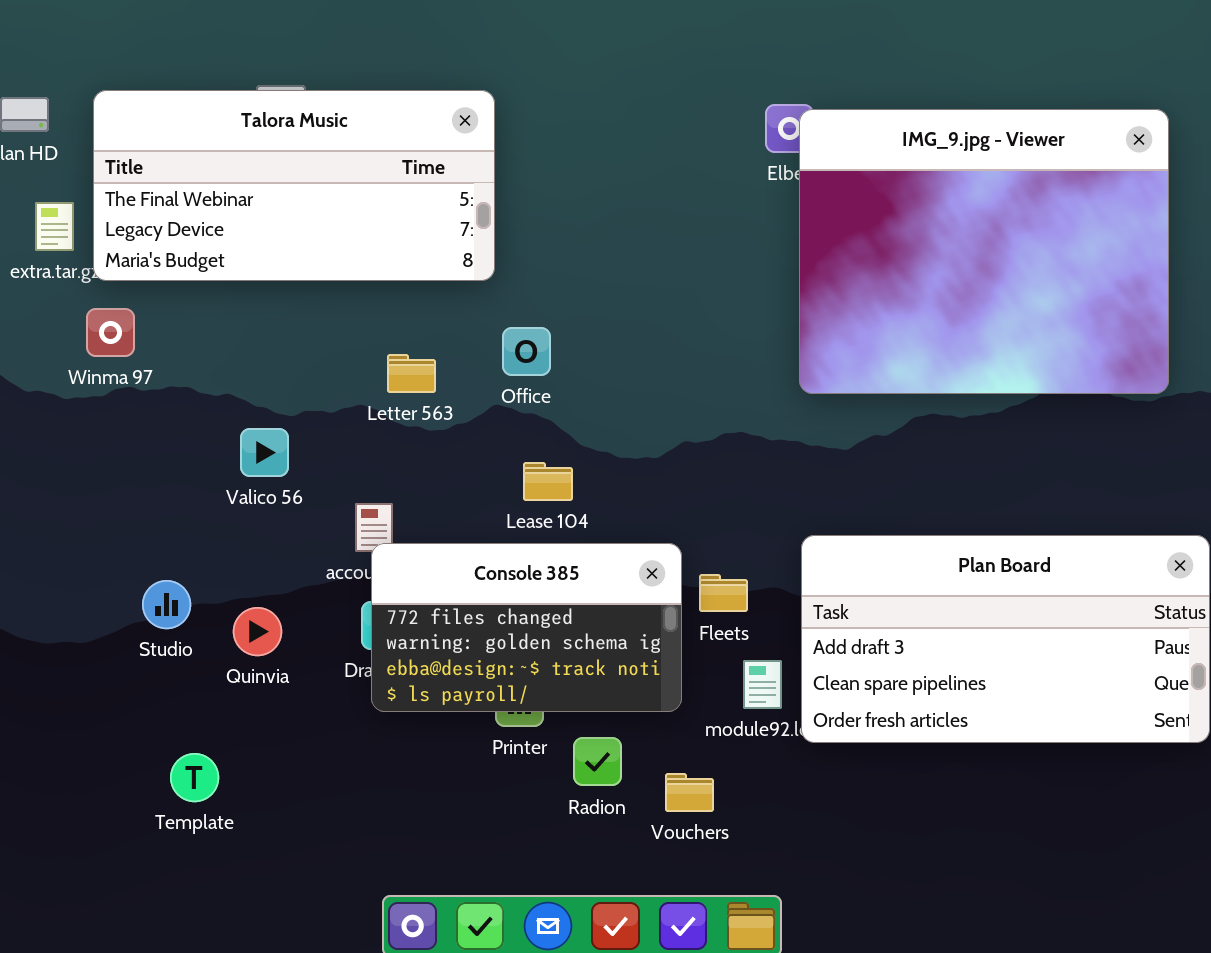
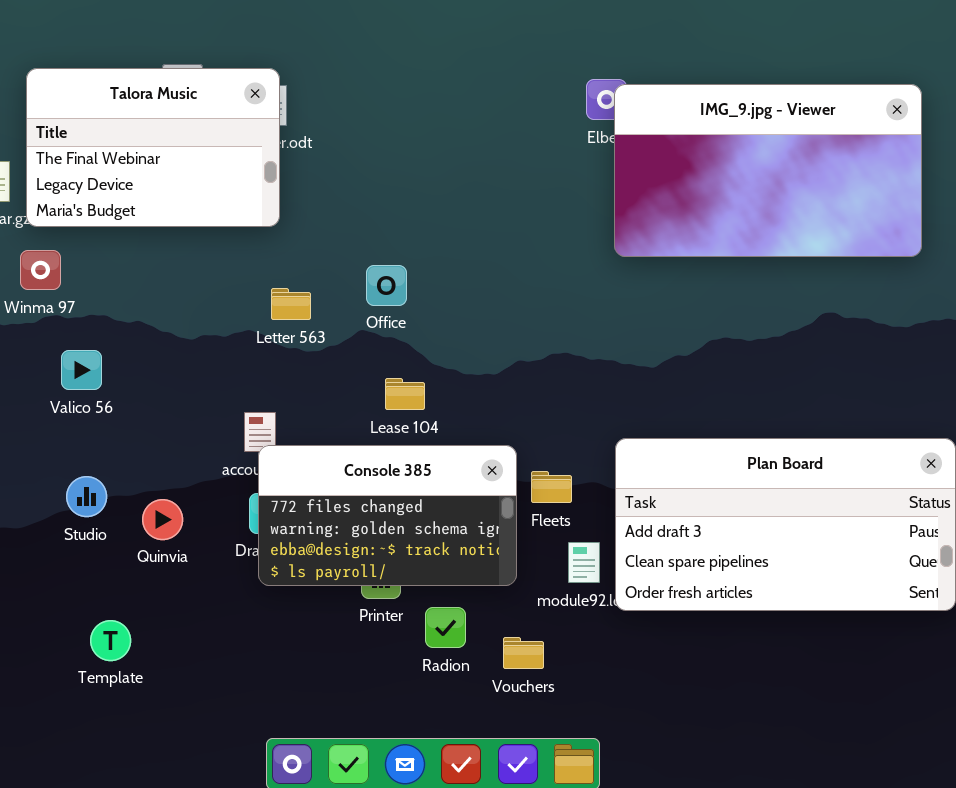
Talora Music: [93,90,495,281] -> [26,68,280,227], resized
IMG_9.jpg - Viewer: [799,109,1169,394] -> [614,84,922,257], resized
Valico 56: [240,428,289,477] -> [61,350,102,390], moved

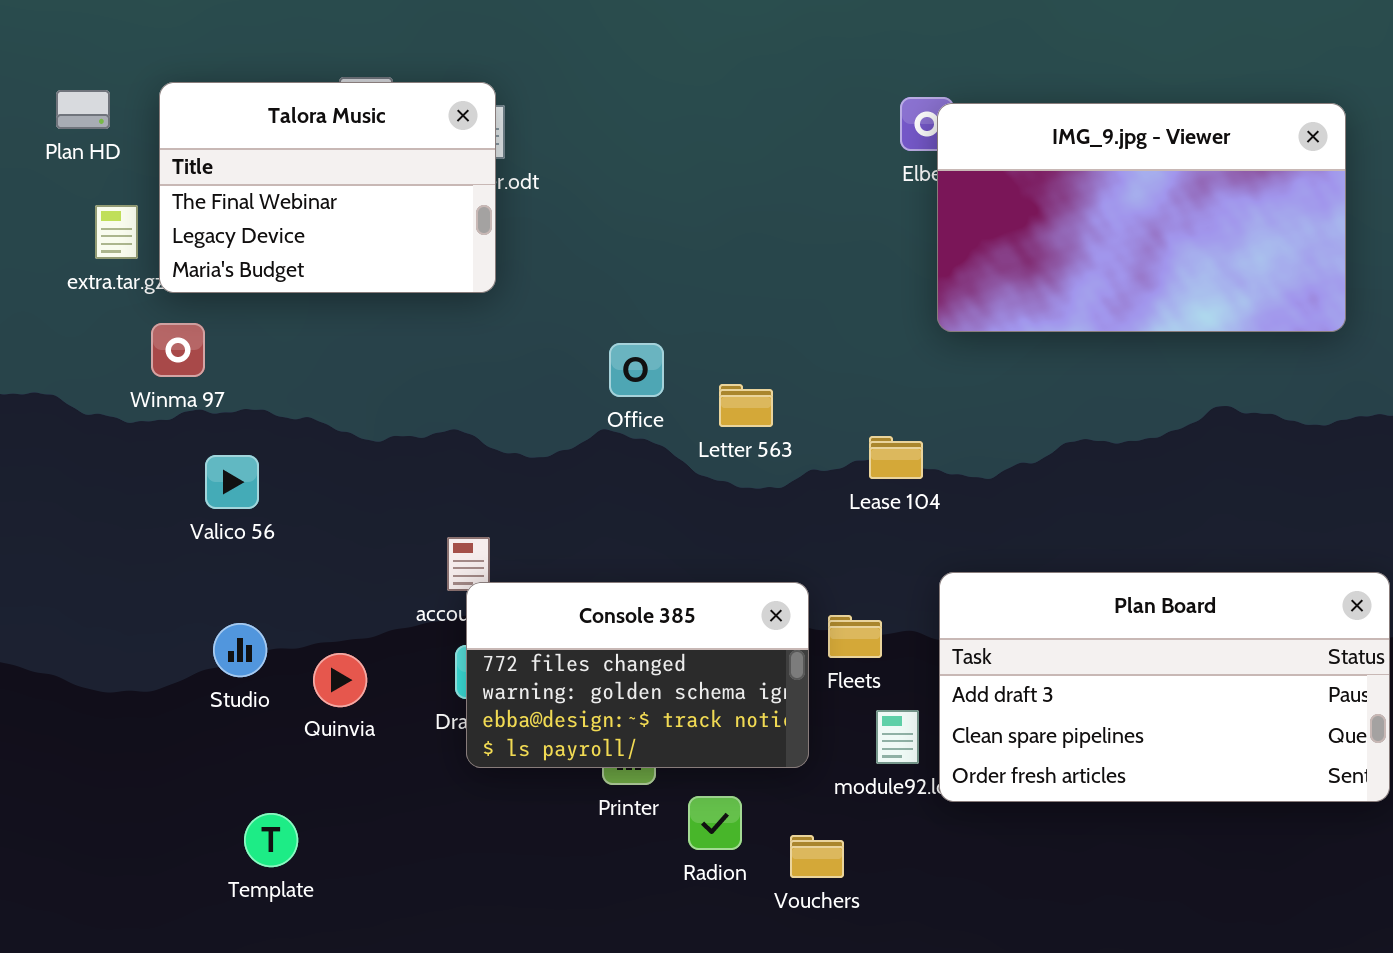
Letter 563: [271,288,311,320] -> [719,384,773,427], moved
Lease 104: [385,378,425,410] -> [869,436,923,479], moved

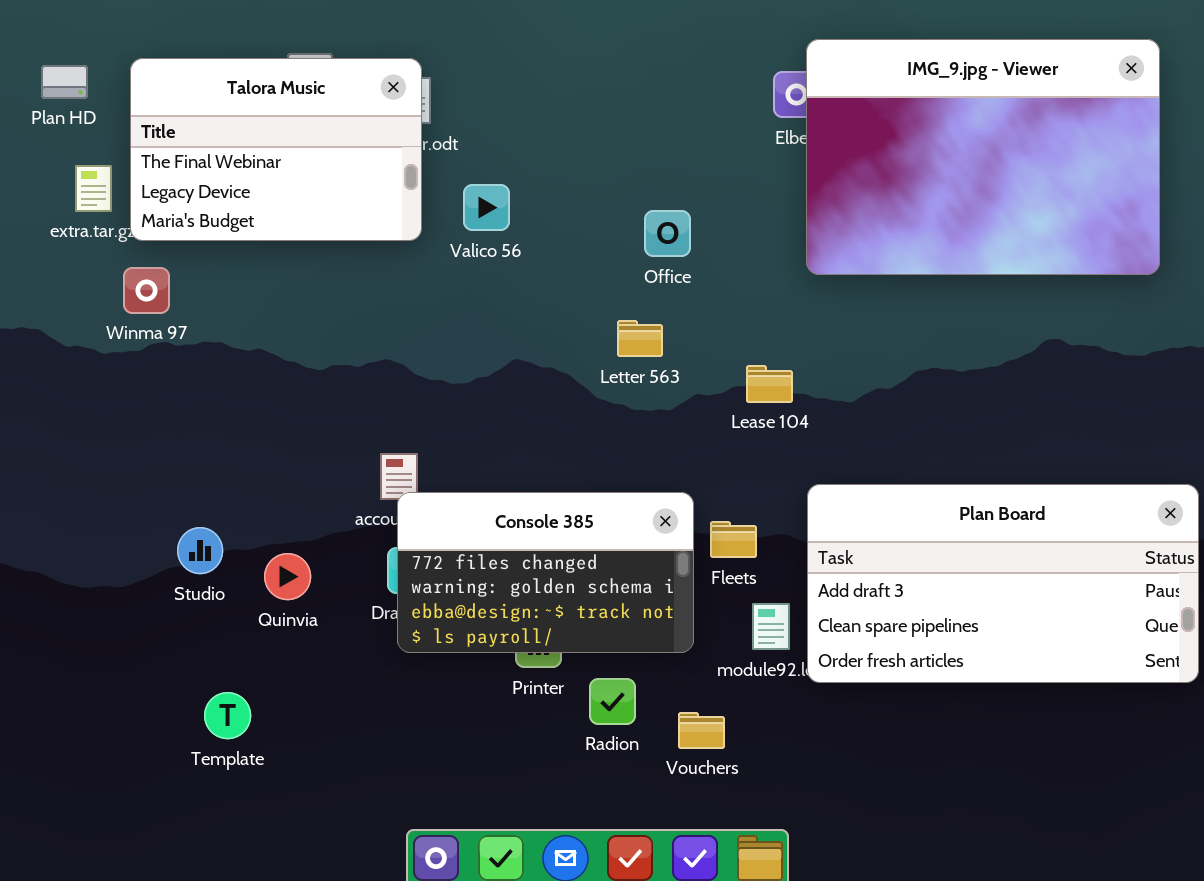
IMG_9.jpg - Viewer: [937,103,1346,332] -> [806,39,1160,275], resized
Office: [609,343,664,397] -> [644,210,691,257], moved
Valico 56: [205,455,259,509] -> [463,184,510,231], moved

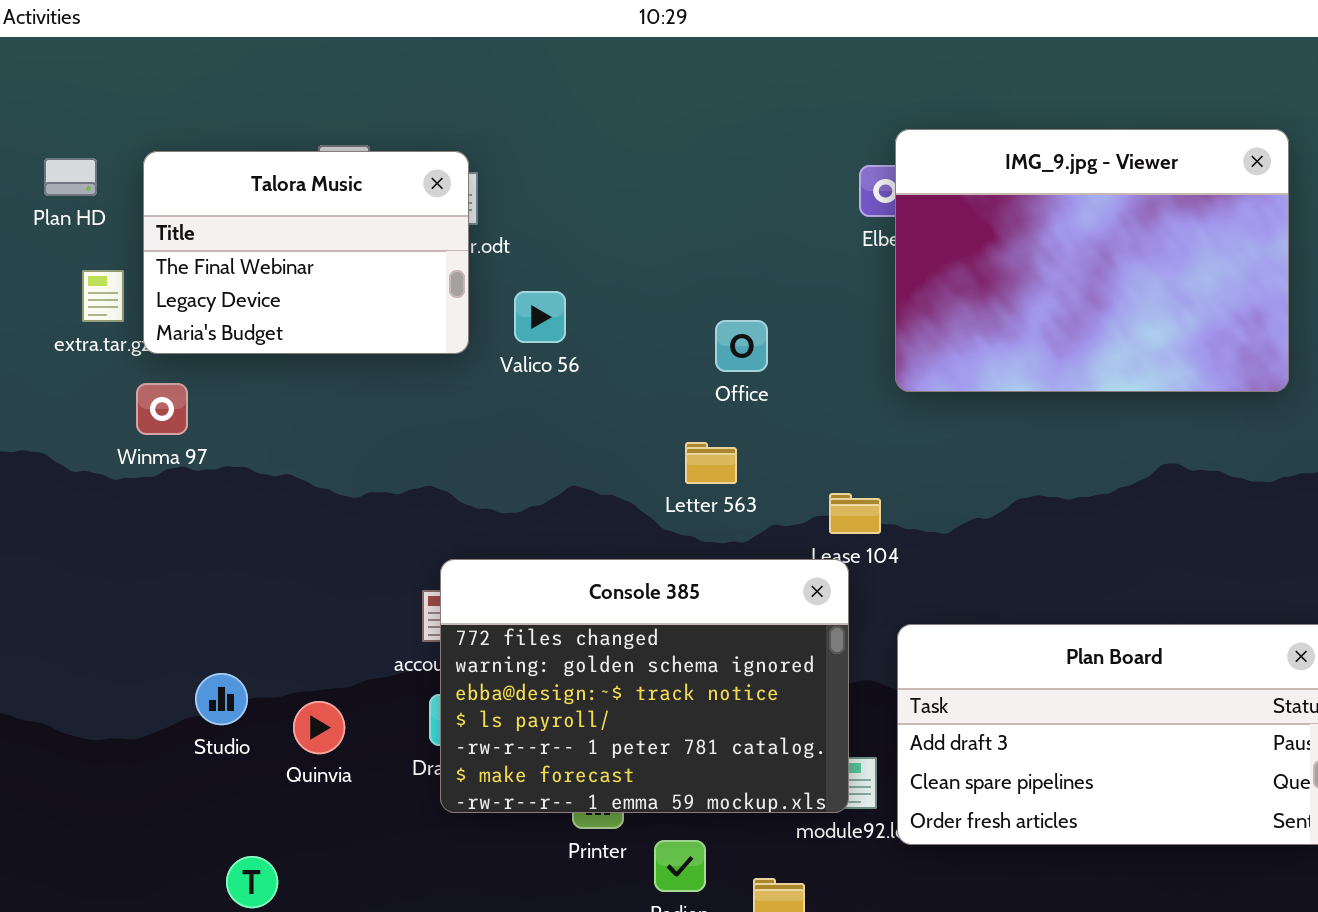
Console 385: [397,492,694,653] -> [440,559,849,813], resized

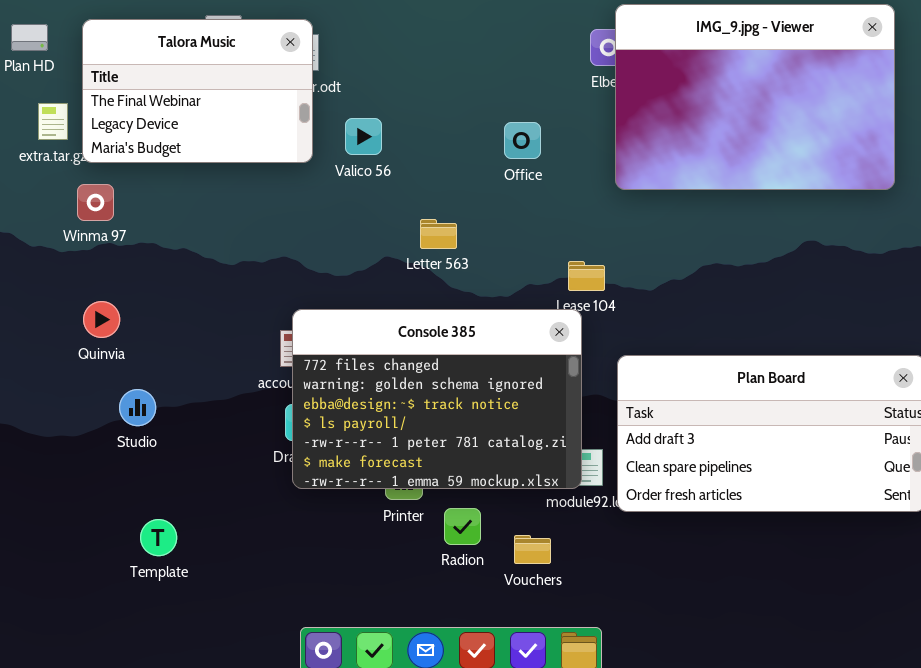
Office: [715,320,768,372] -> [504,122,541,159], moved
Letter 563: [685,442,737,484] -> [420,219,457,249], moved
Quinvia: [293,701,345,754] -> [83,301,120,338], moved

